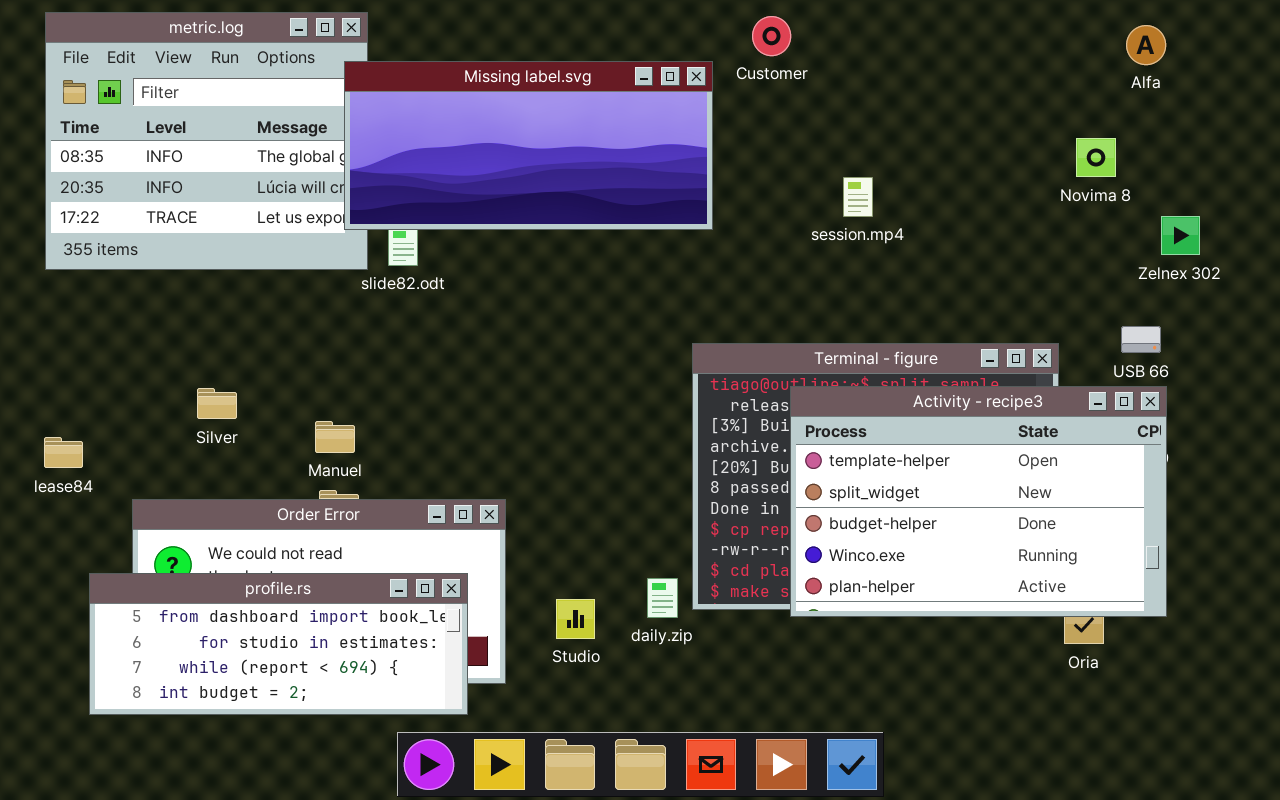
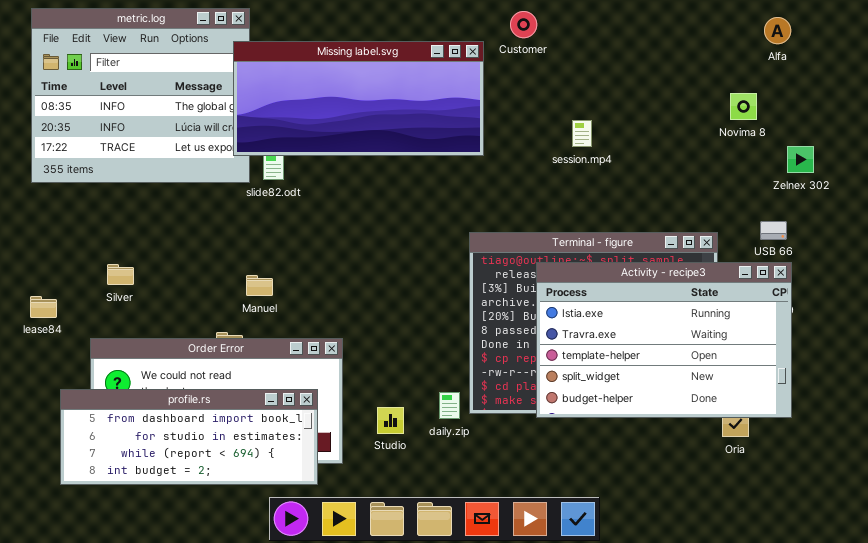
Activity - recipe3: [790,386,1167,617] -> [536,262,792,418], scrolled up 2 rows
Silver: [197,388,237,419] -> [107,264,134,285], moved
Manuel: [315,421,355,453] -> [246,275,273,296], moved

